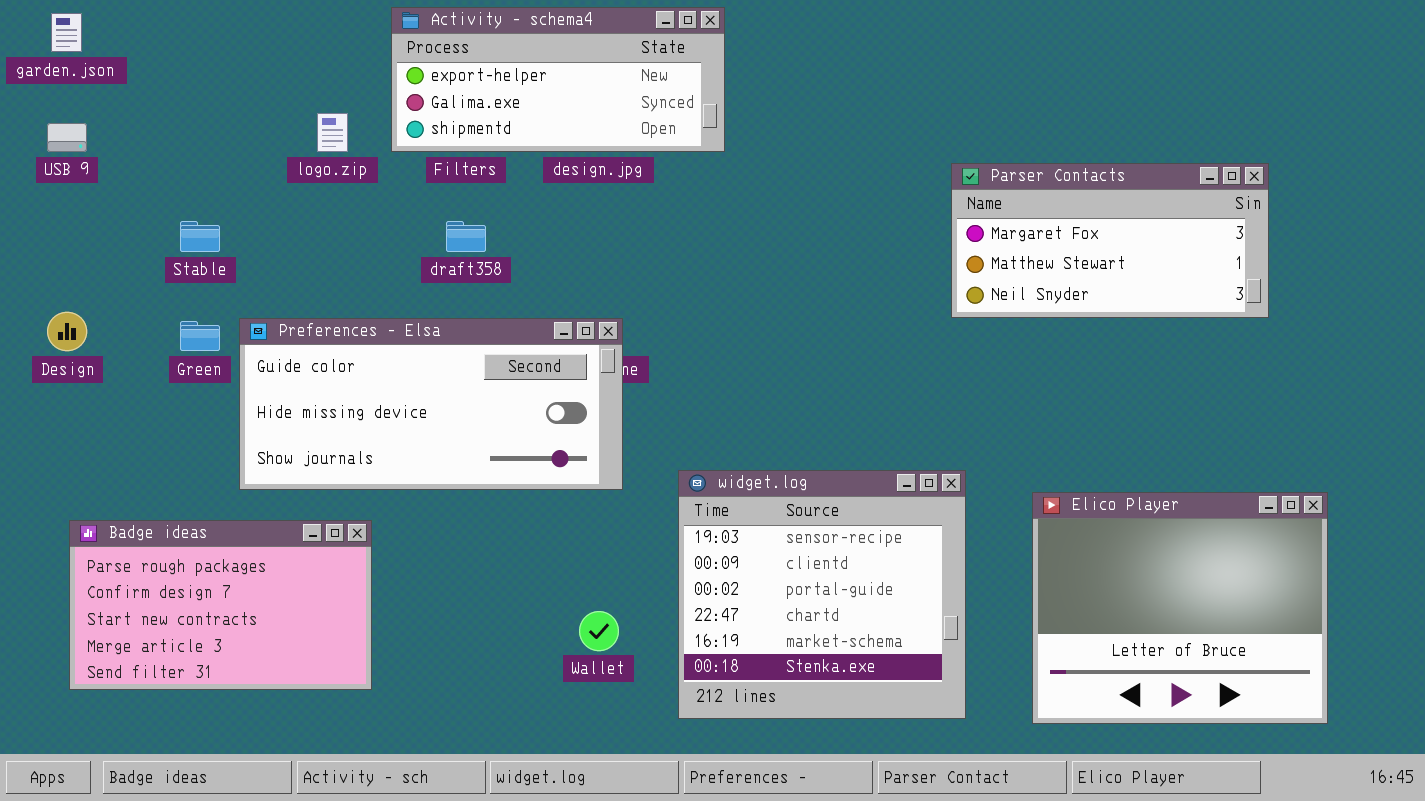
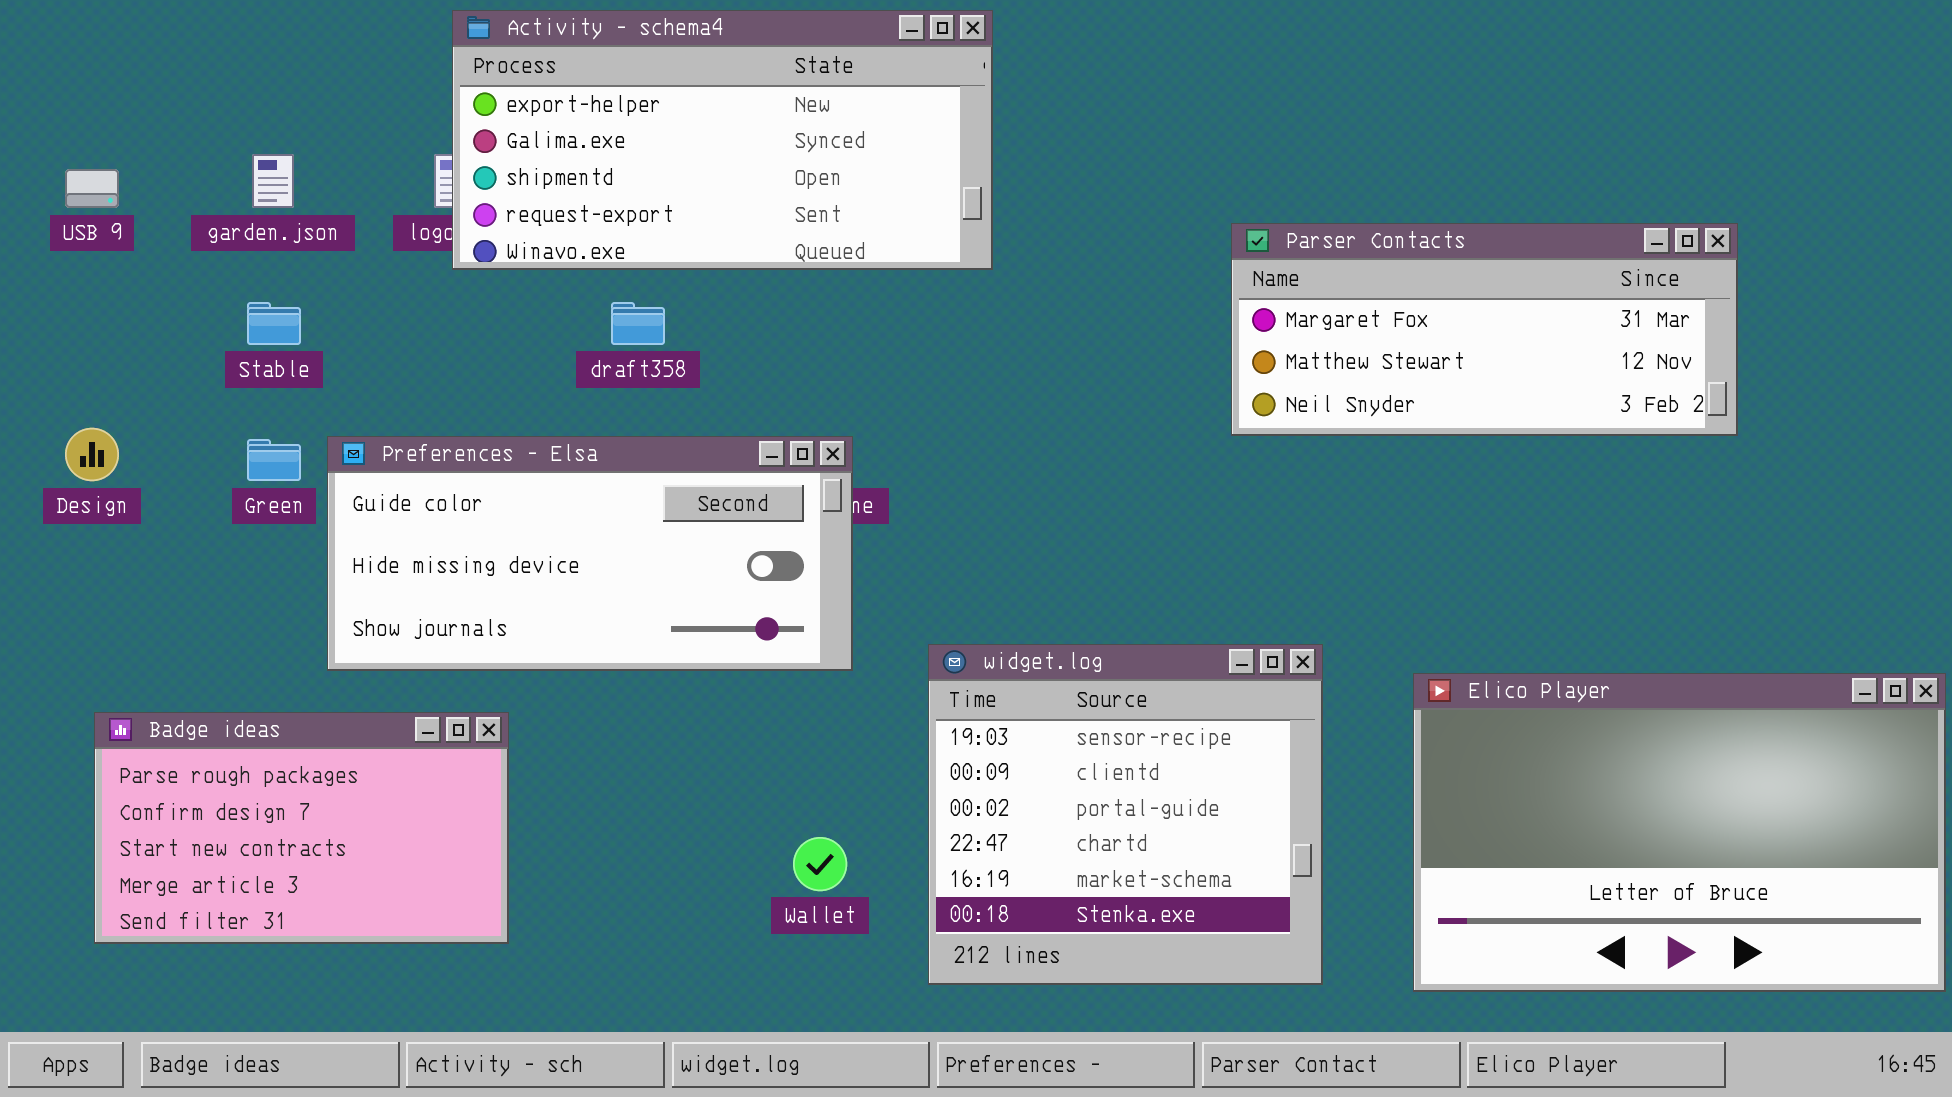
Activity - schema4: [391,7,725,152] -> [452,10,993,270], resized
garden.json: [51,13,82,52] -> [252,154,294,208], moved
Parser Contacts: [951,163,1269,318] -> [1231,223,1738,436], resized
Elico Player: [1032,492,1328,724] -> [1413,673,1946,992], resized

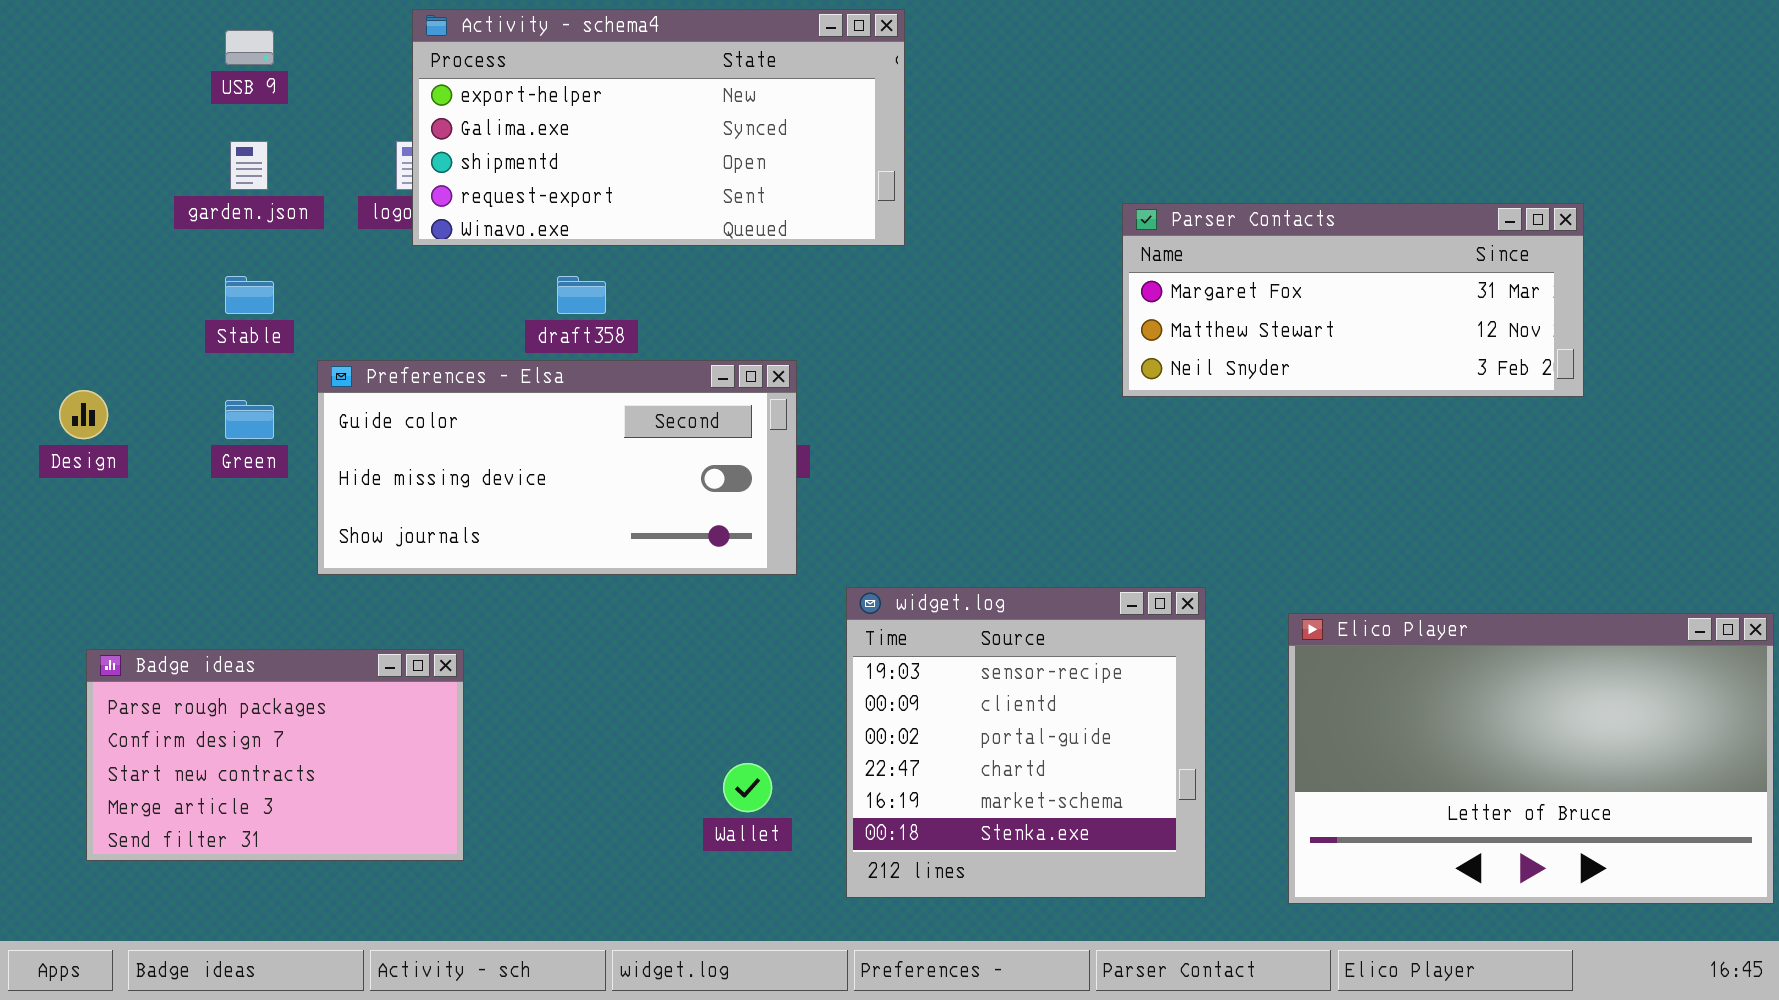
USB 9: [65,169,119,208] -> [225,30,274,65], moved
Preferences - Elsa: [327,436,853,671] -> [317,360,797,575], moved

